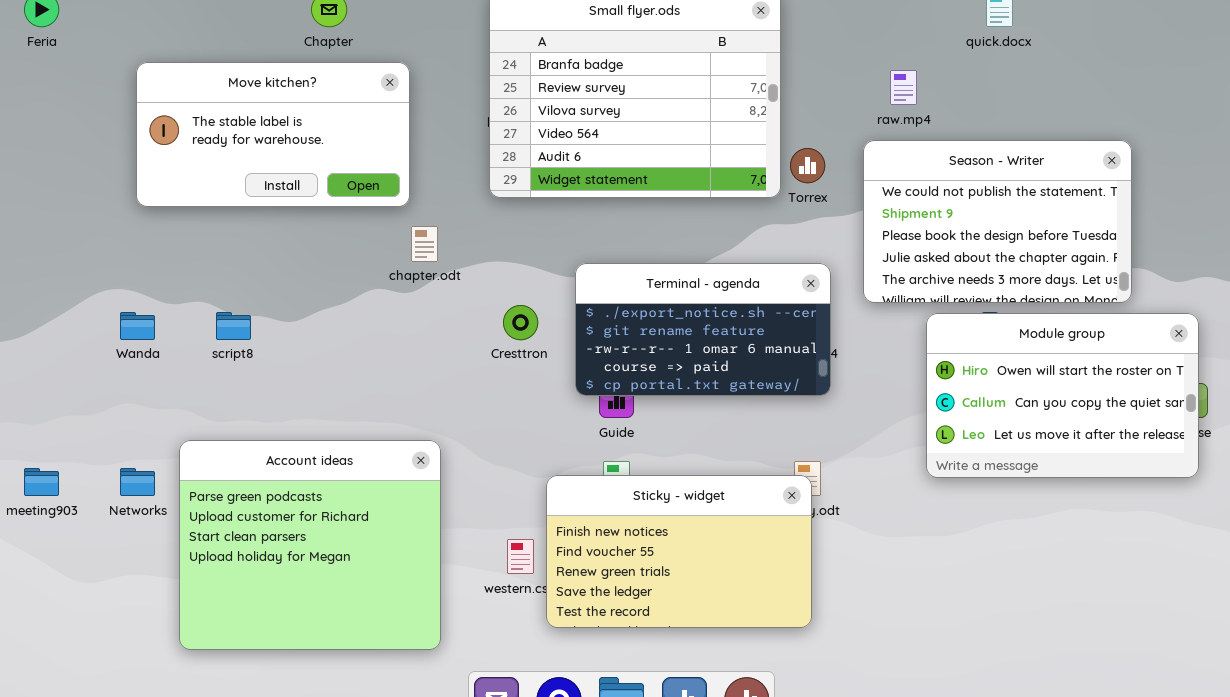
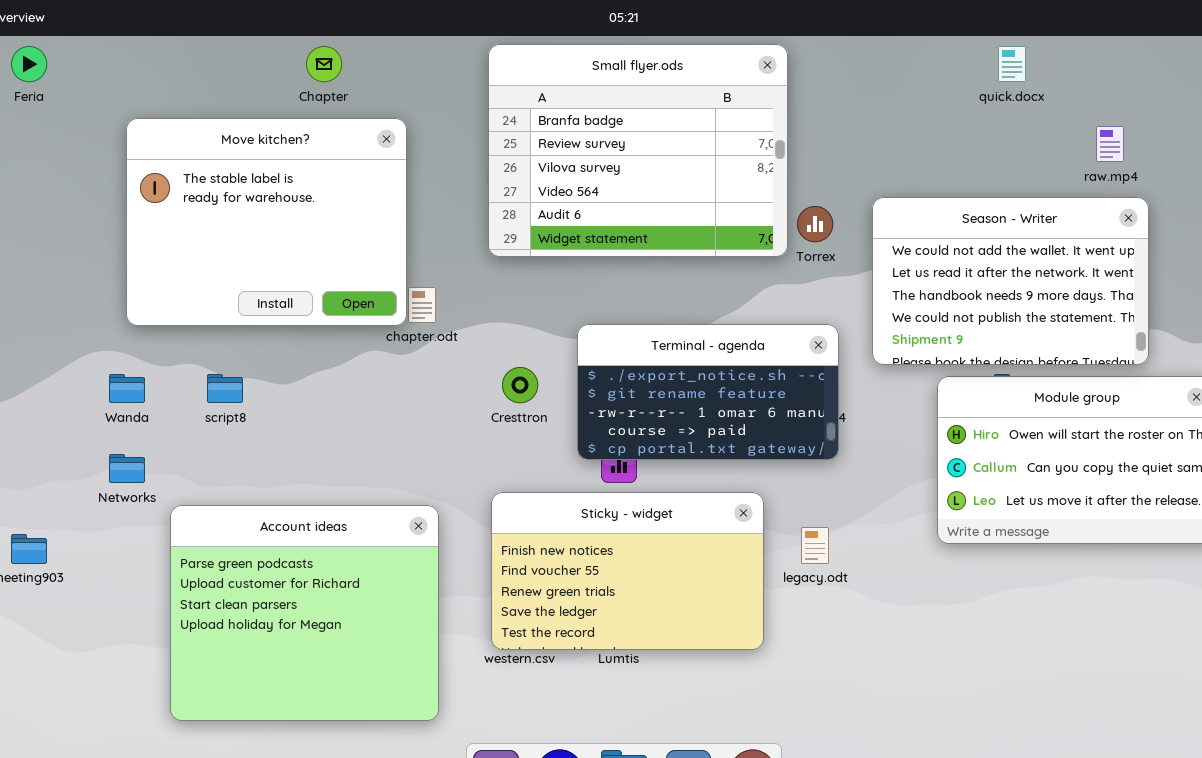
Move kitchen?: [136,62,410,207] -> [126,118,407,326], resized
raw.mp4: [890,70,917,105] -> [1096,126,1124,162], moved
Season - Writer: [863,140,1132,303] -> [872,197,1149,365], scrolled up 3 rows
Networks: [120,468,155,496] -> [109,454,145,483], moved
Sticky - widget: [546,475,812,628] -> [491,492,764,650], moved

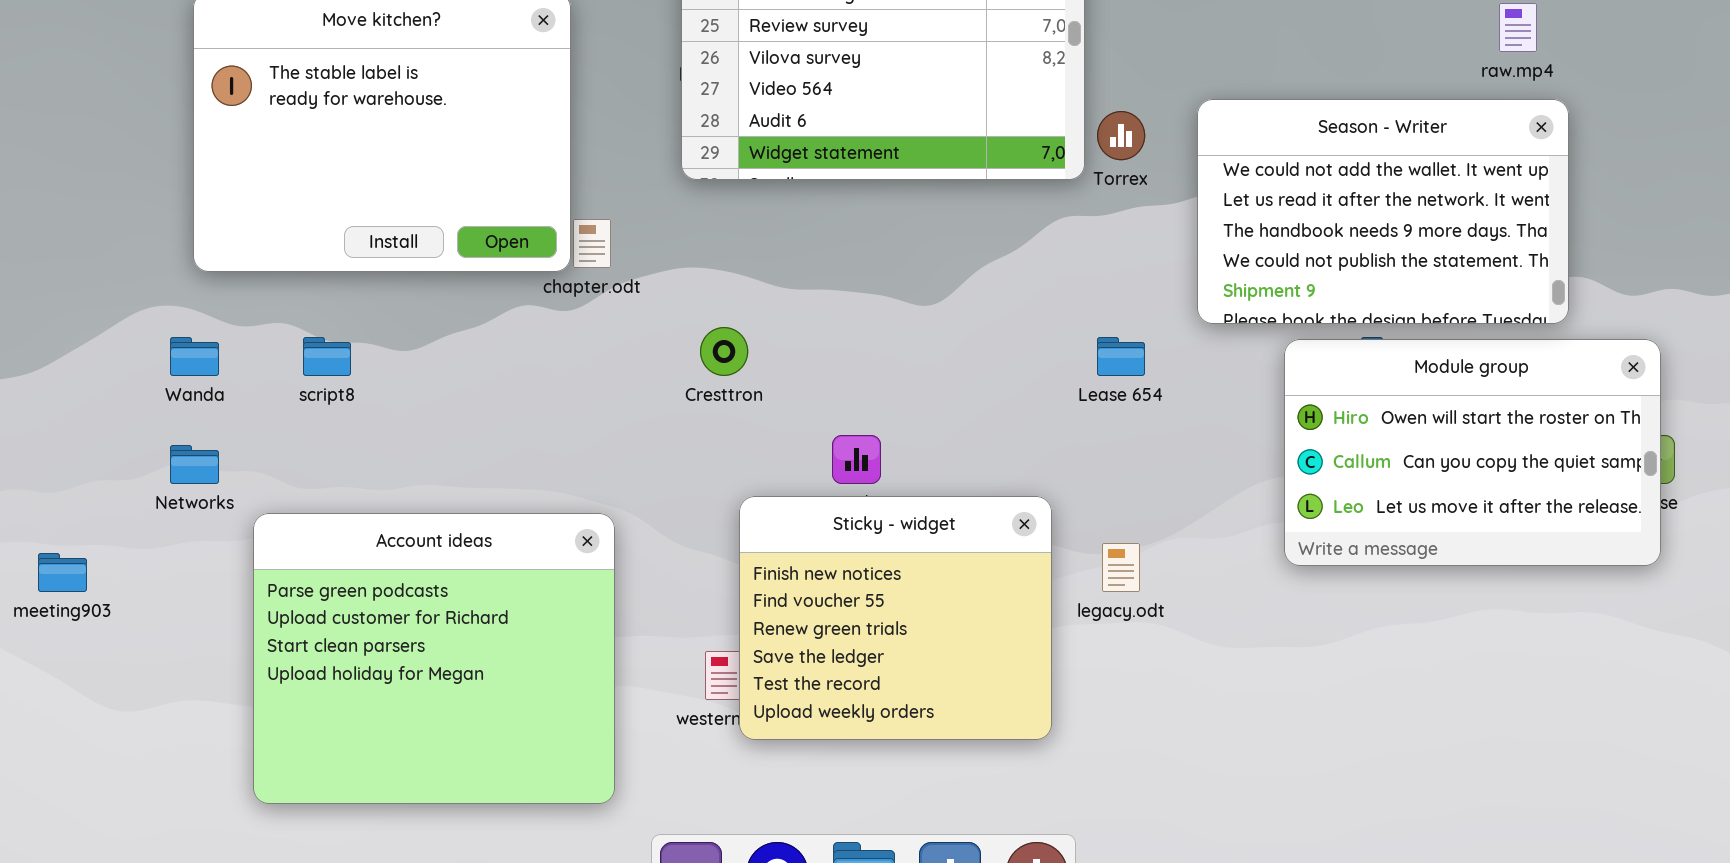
Terminal - agenda: [577,324,839,460] -> none, closed
Sticky - widget: [491,492,764,650] -> [739,496,1052,740], resized

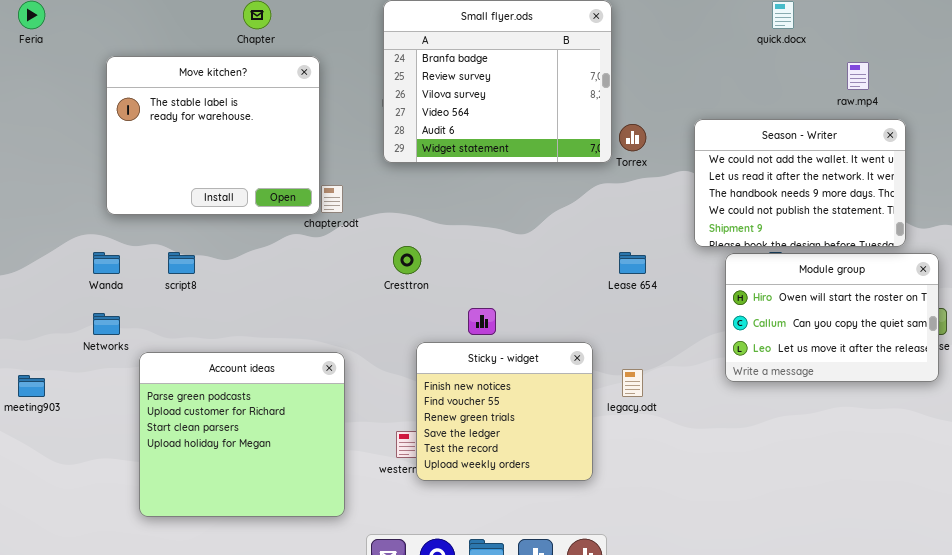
Season - Writer: [1197,99,1569,324] -> [694,119,906,247], moved

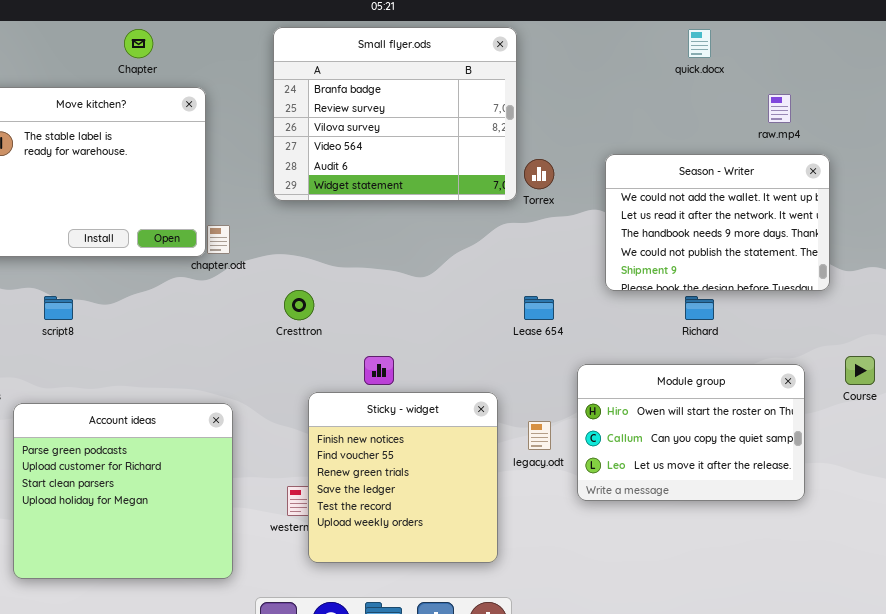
Module group: [725,253,939,382] -> [577,364,805,501], moved
Sticky - widget: [416,342,593,481] -> [308,392,498,563], resized

